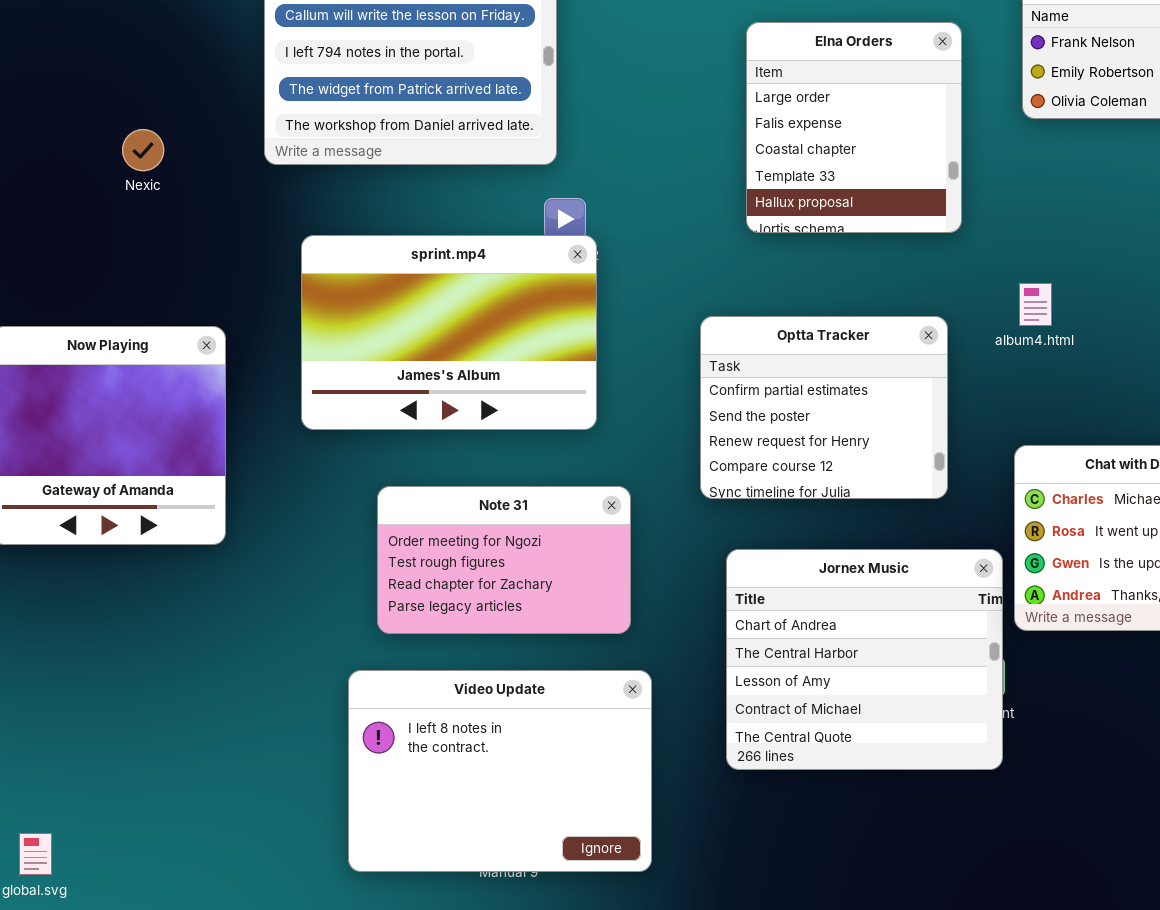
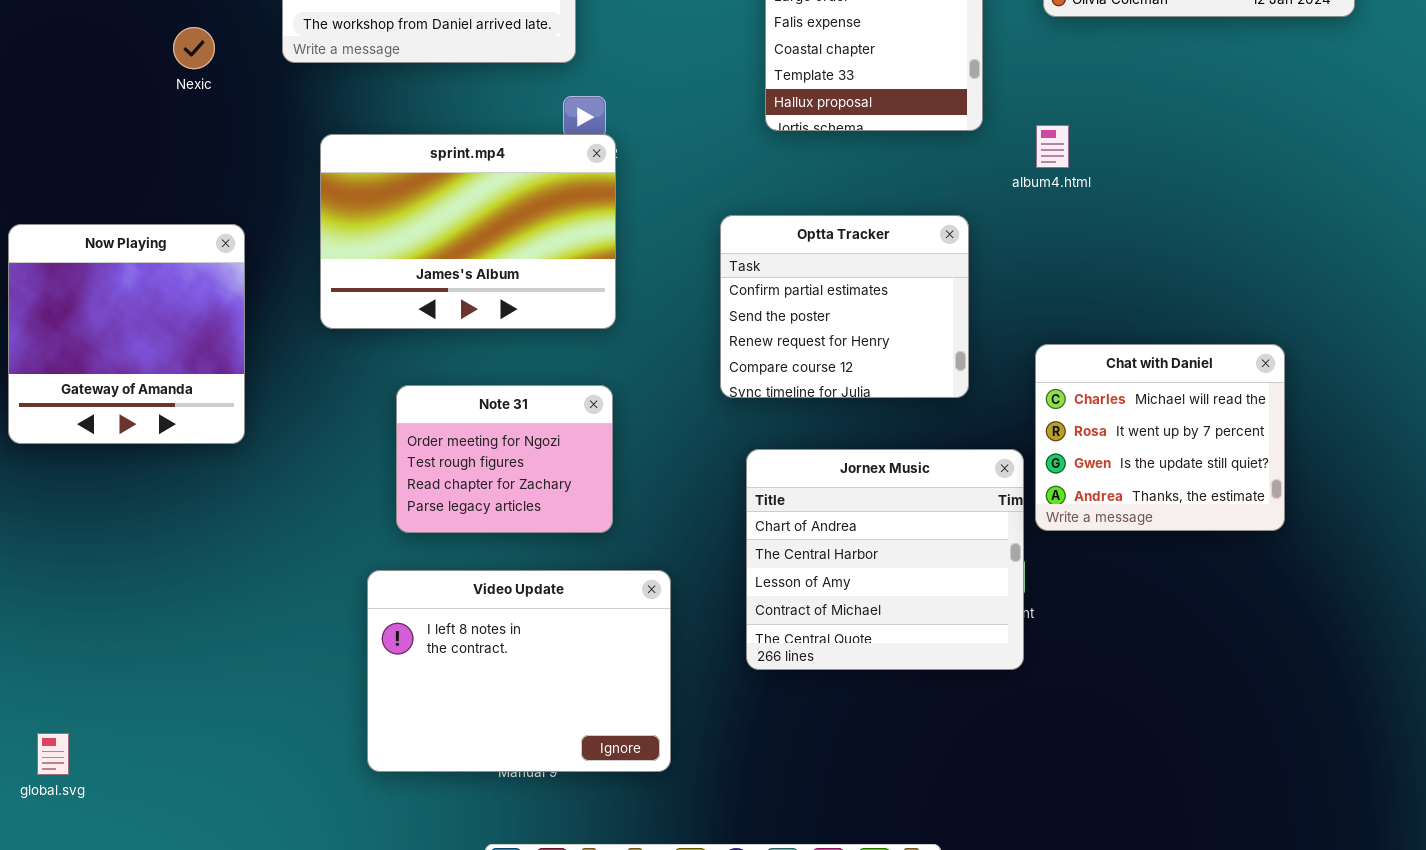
Nexic: [122,129,164,171] -> [173,27,215,69], moved
album4.html: [1019,283,1052,326] -> [1036,125,1069,168], moved
Note 31: [377,486,631,634] -> [396,385,613,533], resized

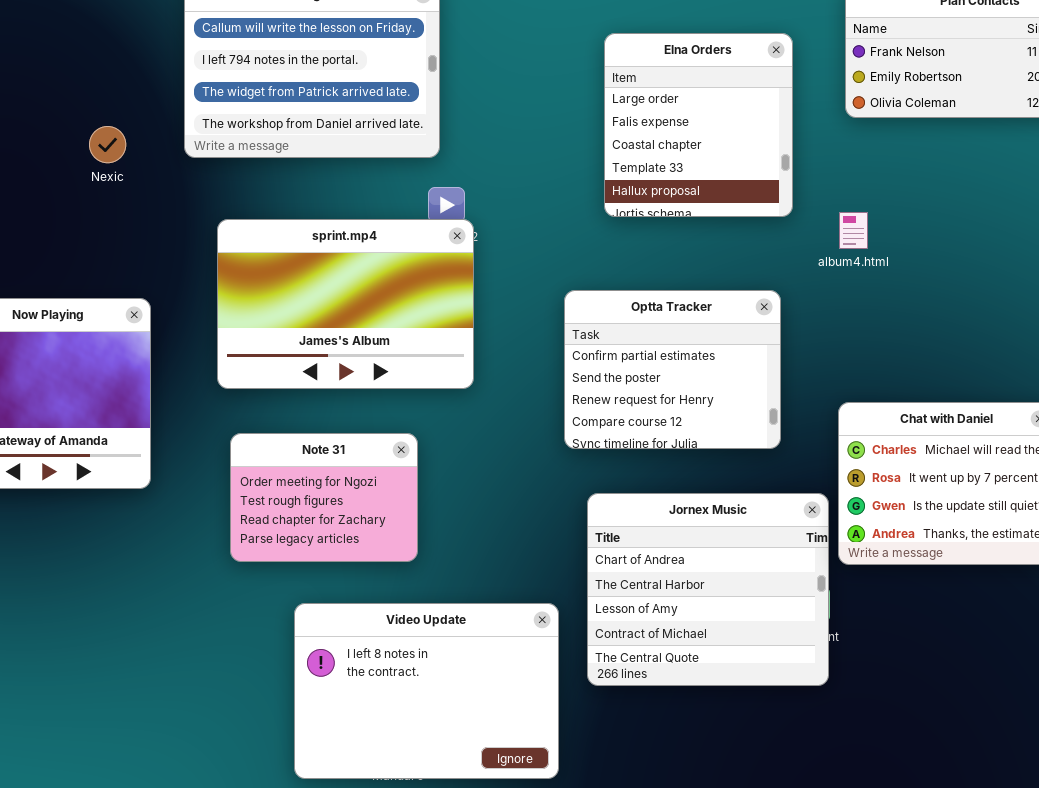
Note 31: [396,385,613,533] -> [230,433,418,562], moved
Video Update: [367,570,671,772] -> [294,603,559,779], moved

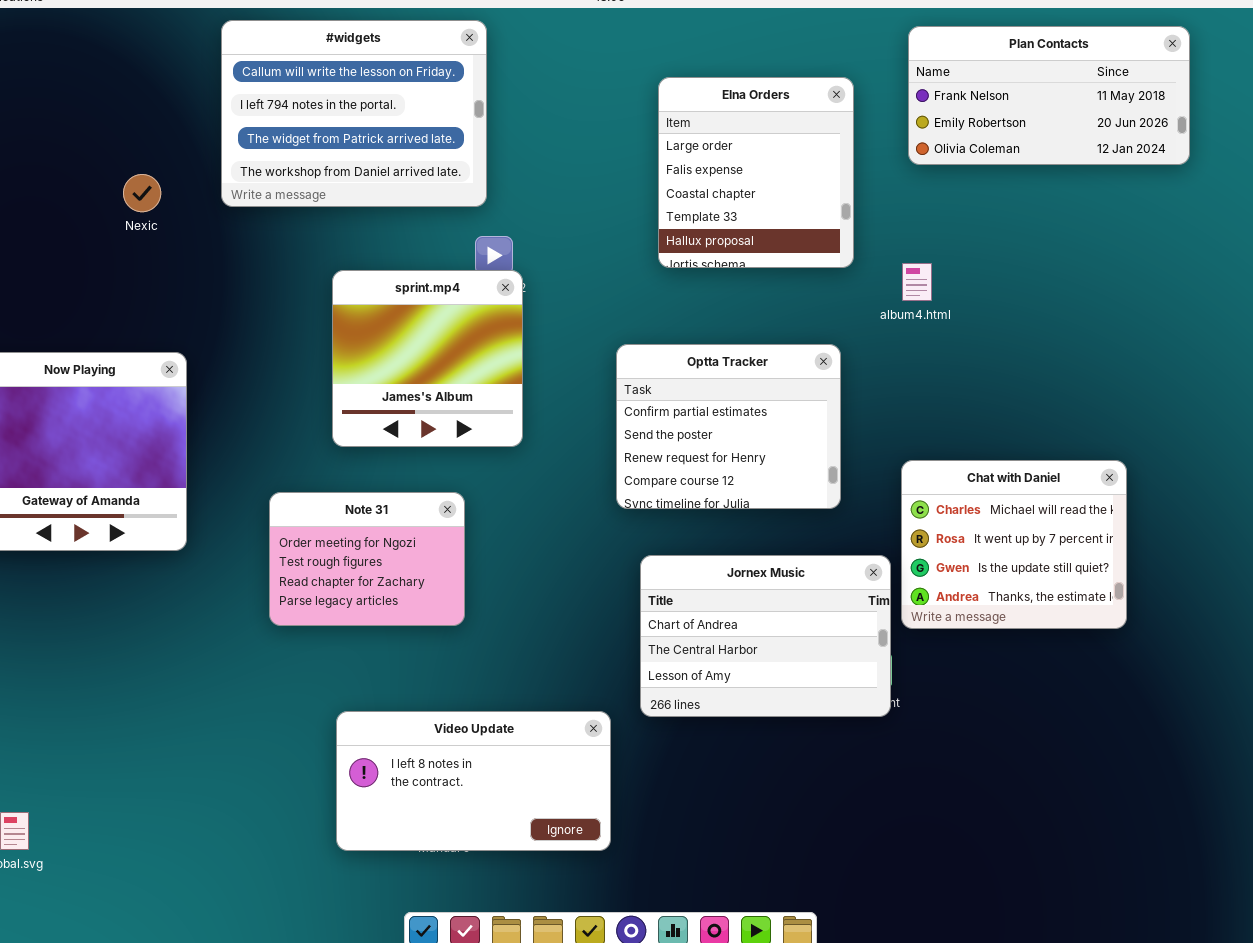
sprint.mp4: [217,219,474,389] -> [332,270,523,447], resized
Jornex Music: [587,493,829,686] -> [640,555,891,717], resized
Video Update: [294,603,559,779] -> [336,711,611,851], resized

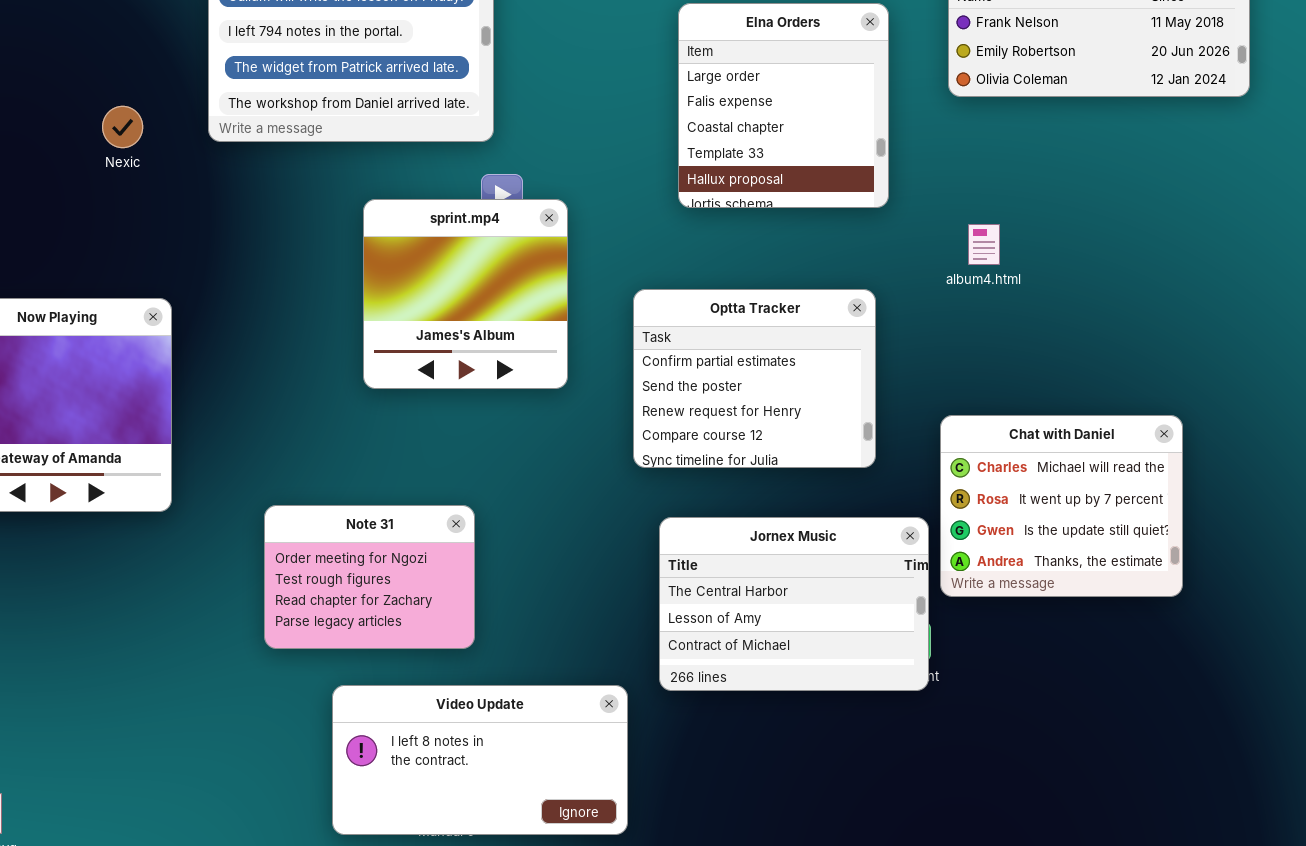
album4.html: [902,263,932,301] -> [968,224,1000,265], moved
sprint.mp4: [332,270,523,447] -> [363,199,568,389], moved
Note 31: [269,492,465,626] -> [264,505,475,649], moved
Jornex Music: [640,555,891,717] -> [659,517,929,691], scrolled down 1 row

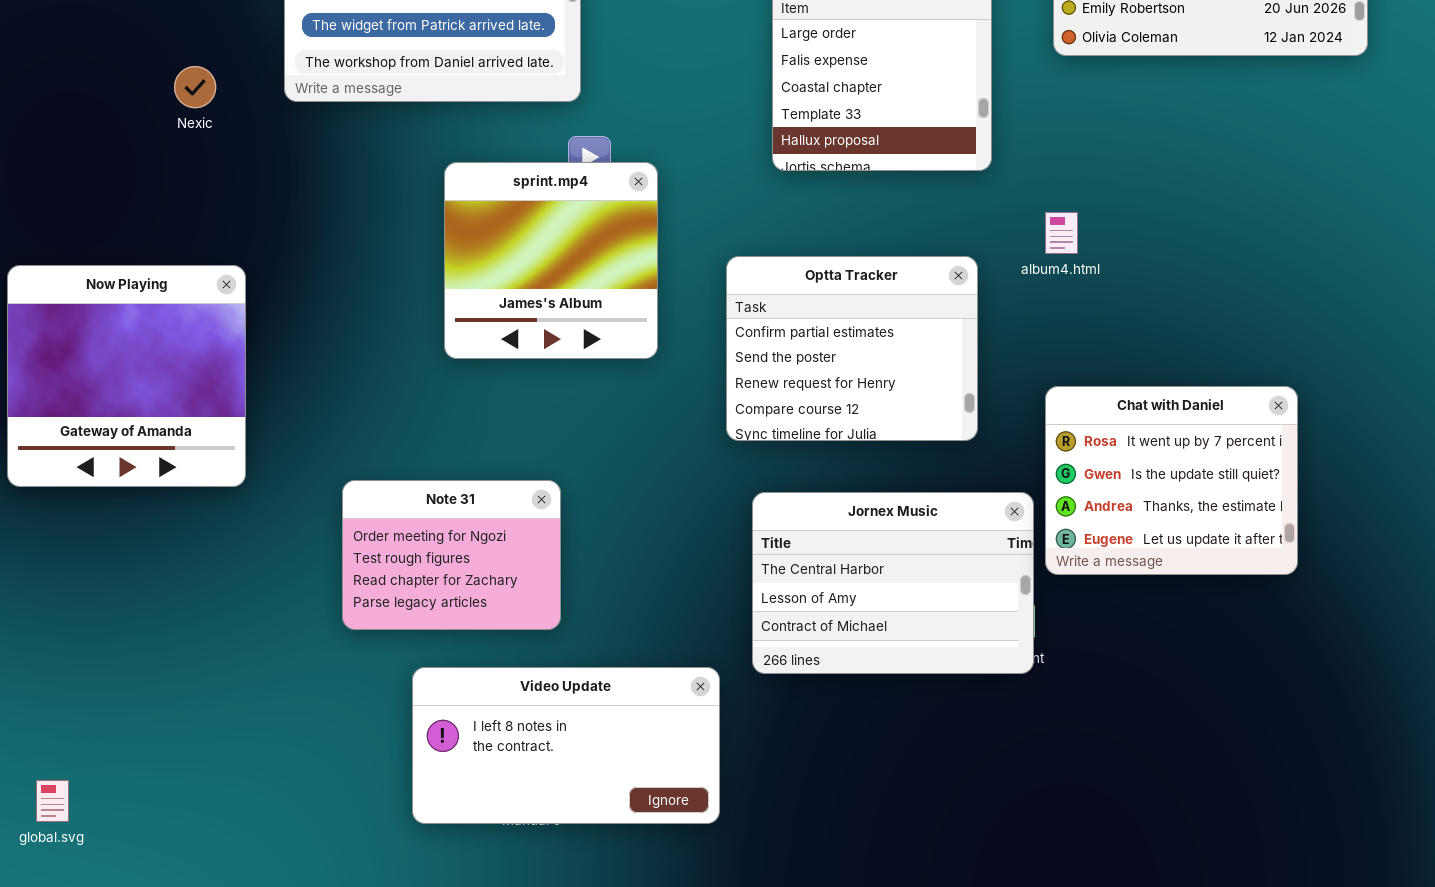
album4.html: [968,224,1000,265] -> [1045,212,1078,254], moved
Chat with Daniel: [940,415,1183,597] -> [1045,386,1298,575], scrolled down 1 row

